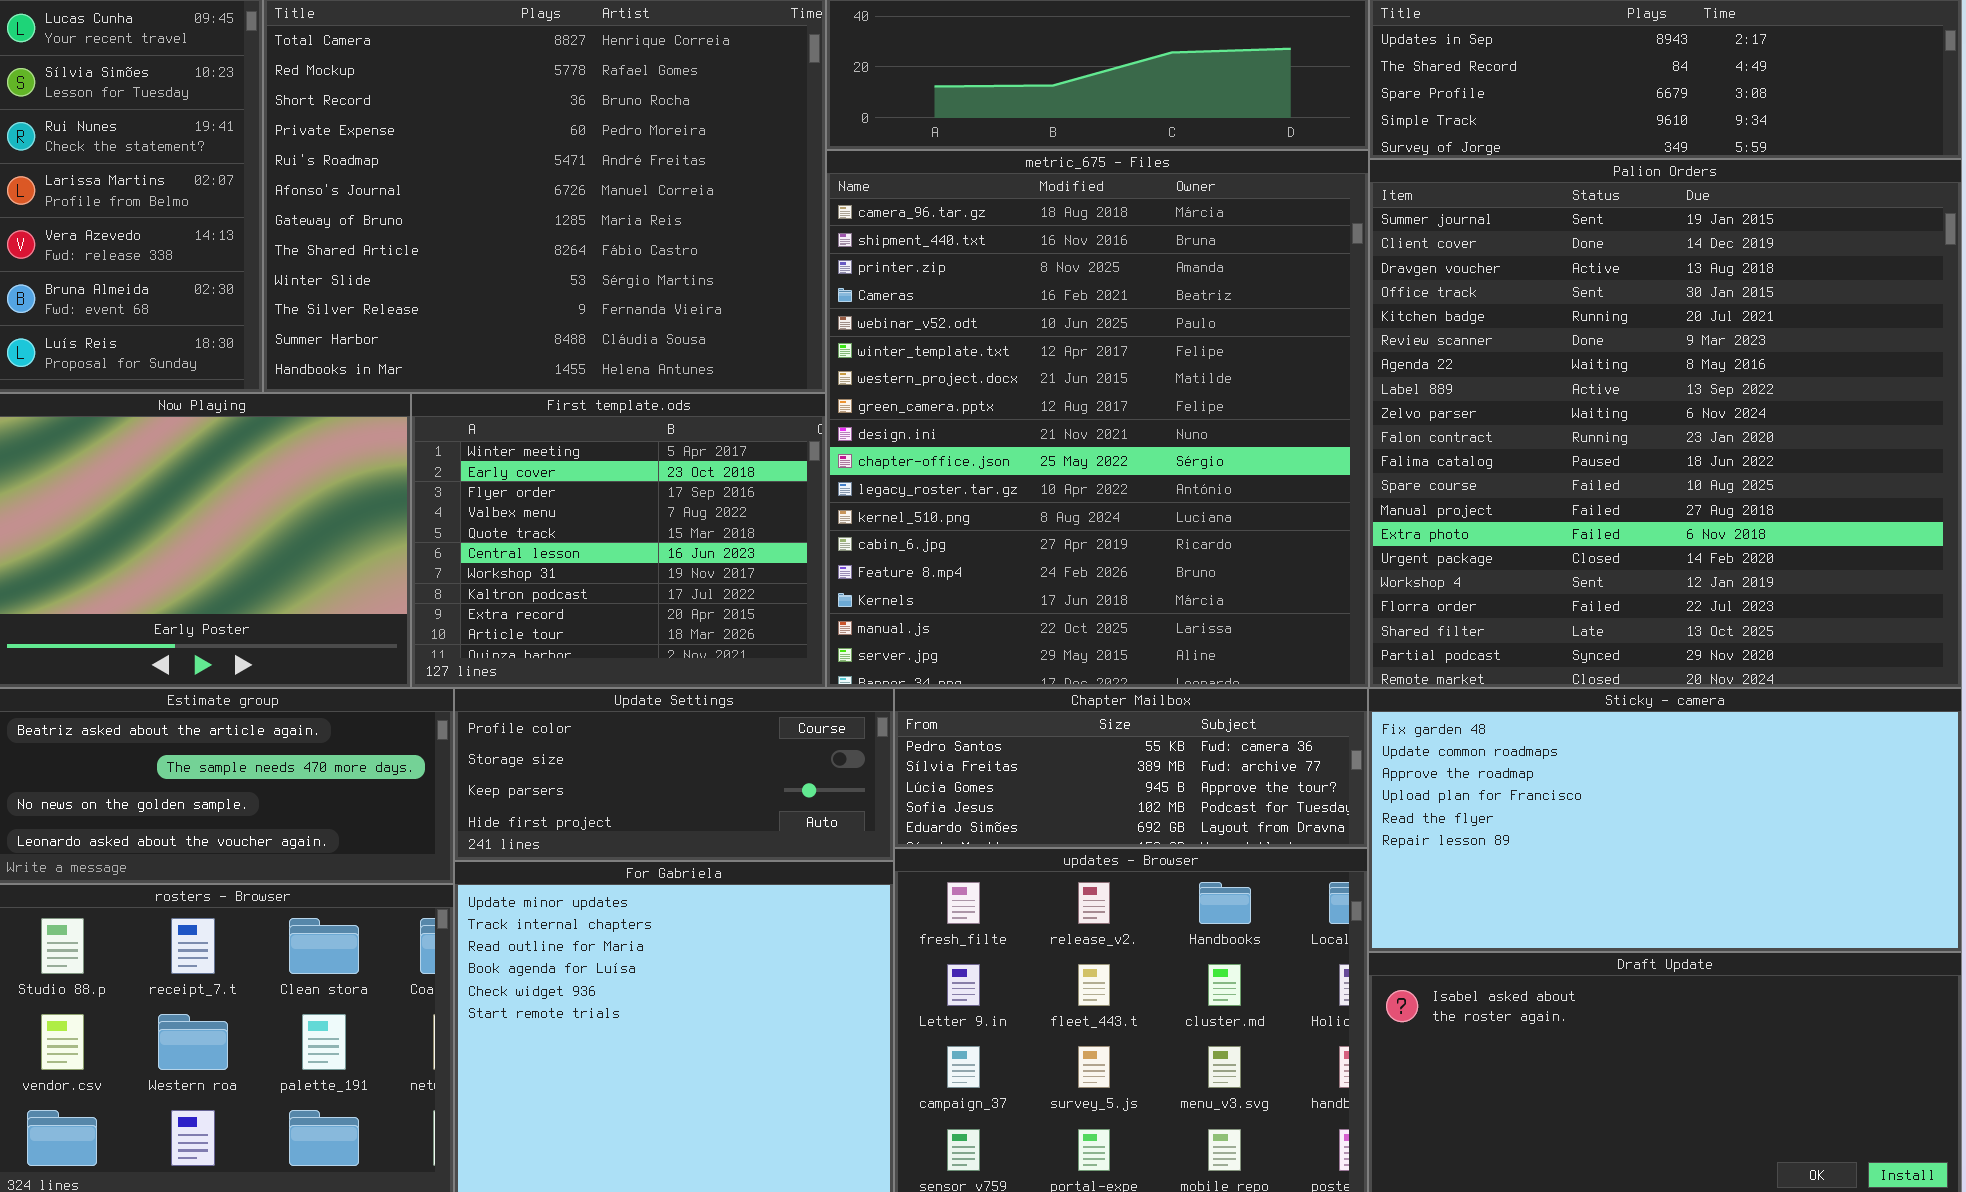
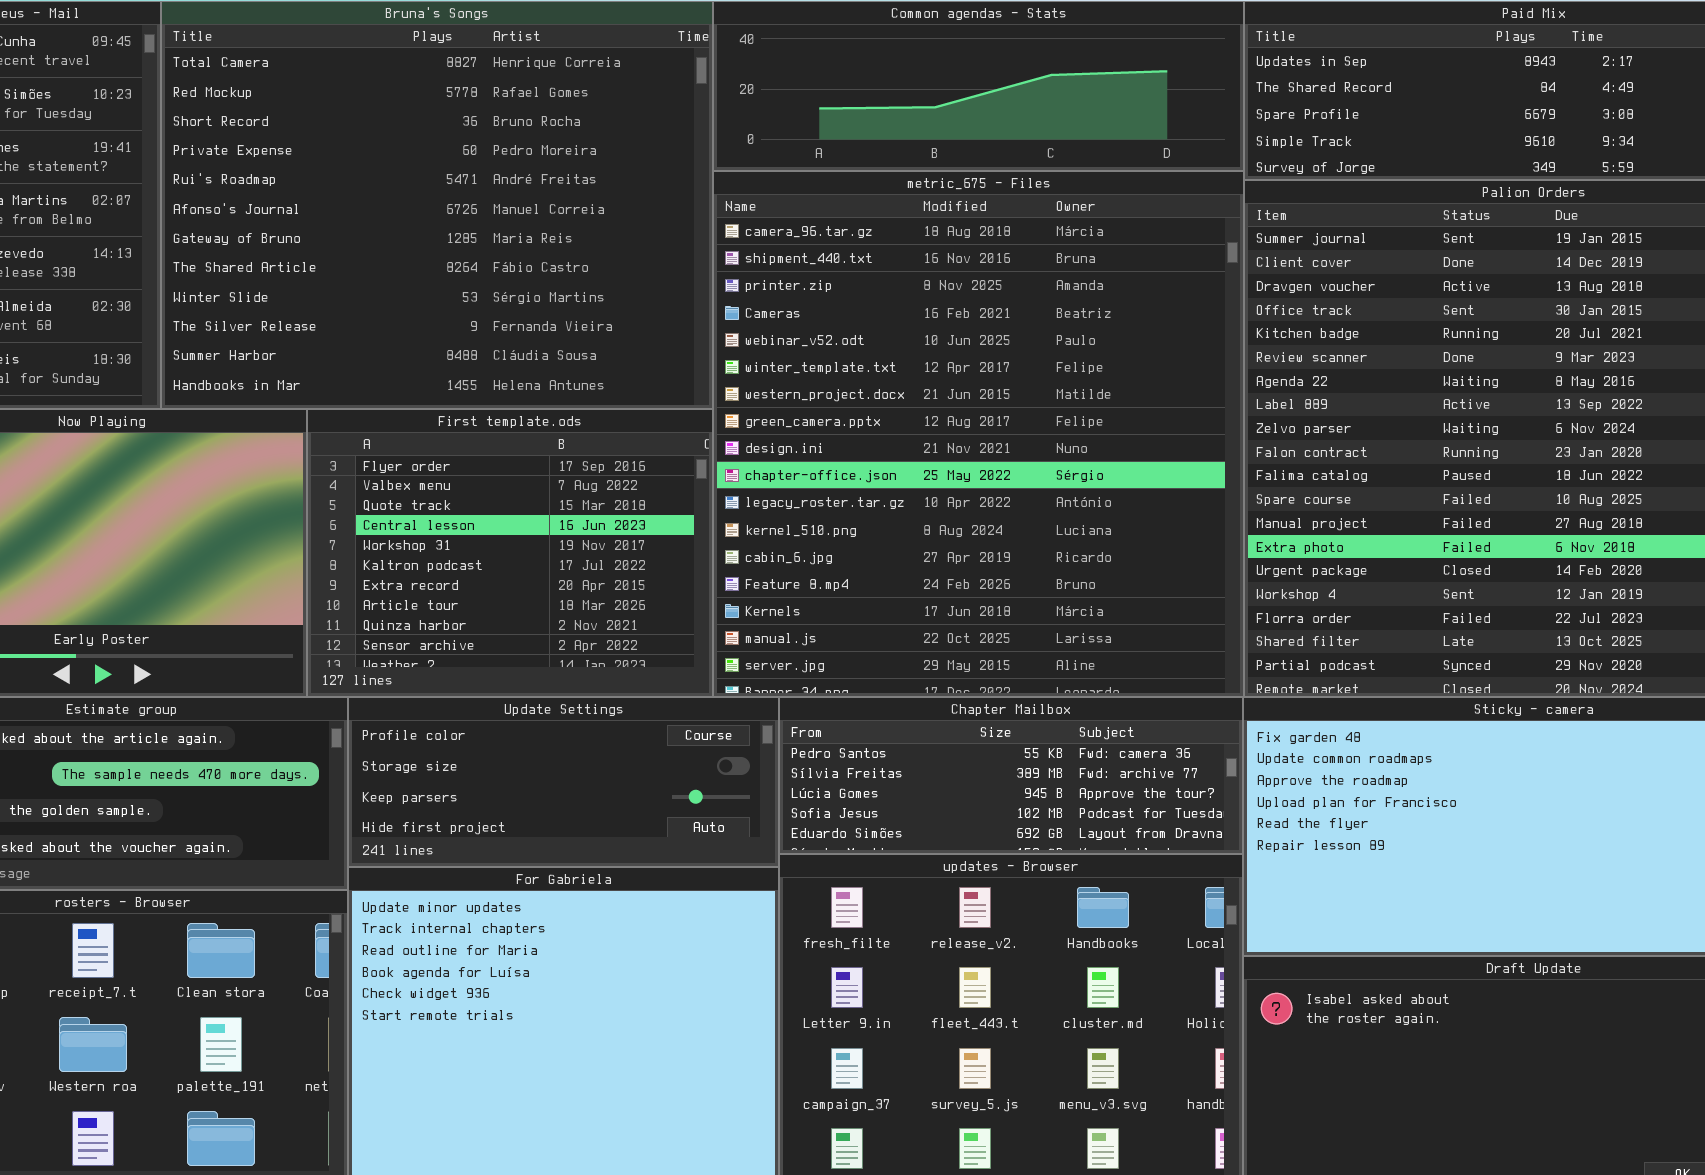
First template.ods: [411,393,826,688] -> [307,409,713,697], scrolled down 2 rows

